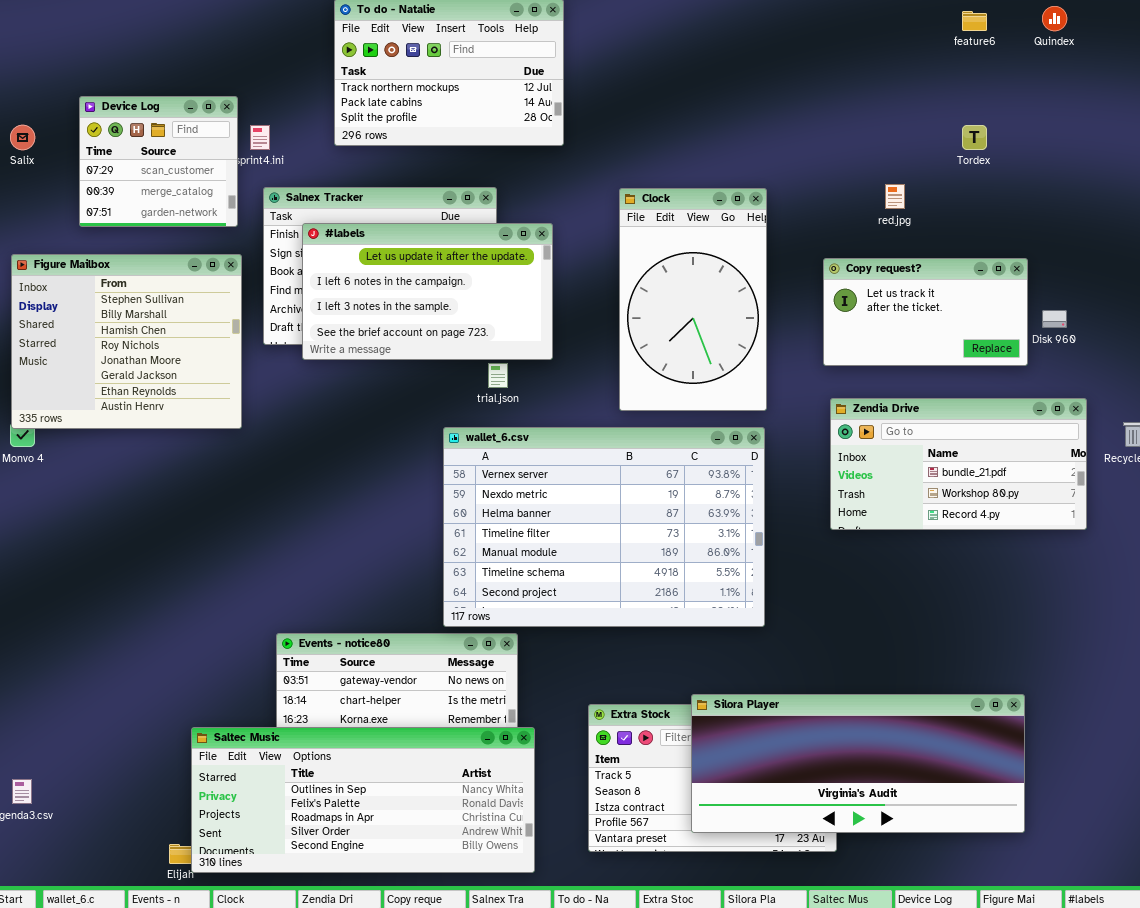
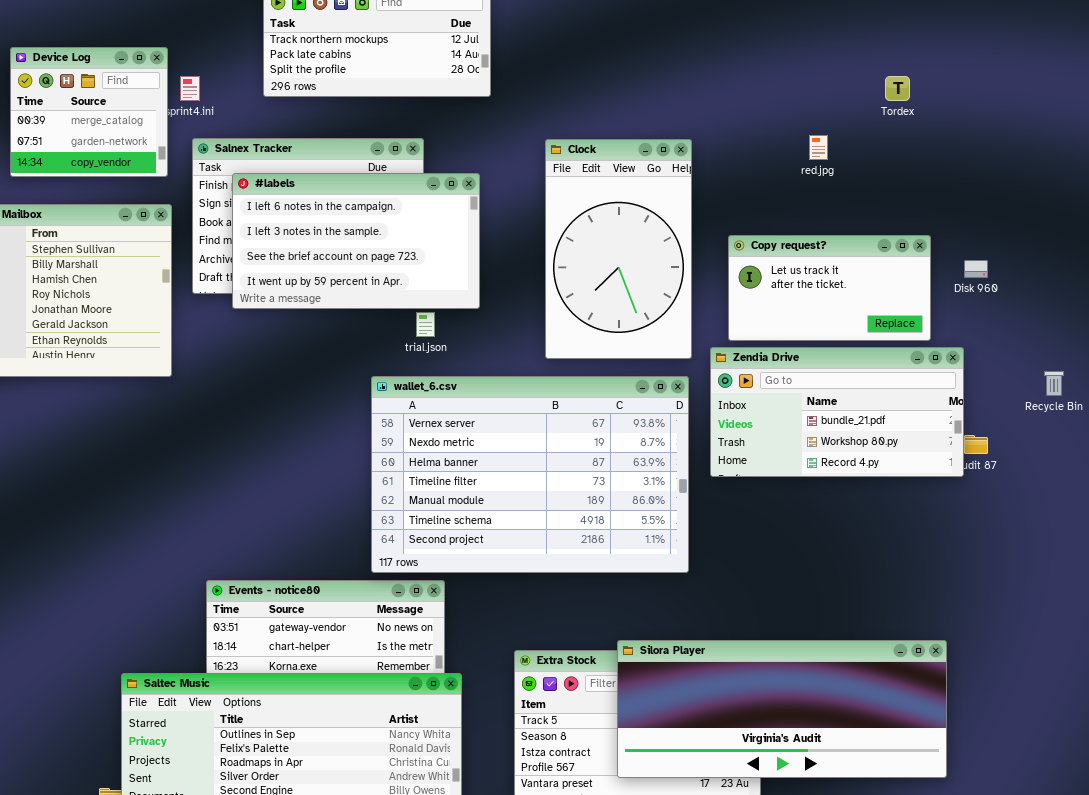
Device Log: [79,96,238,227] -> [10,47,168,177], scrolled down 1 row
#labels: [302,223,553,360] -> [232,173,480,309], scrolled down 1 row
Copy request?: [823,258,1028,366] -> [728,235,931,341], moved
Zendia Drive: [830,398,1087,530] -> [710,347,964,477], moved

